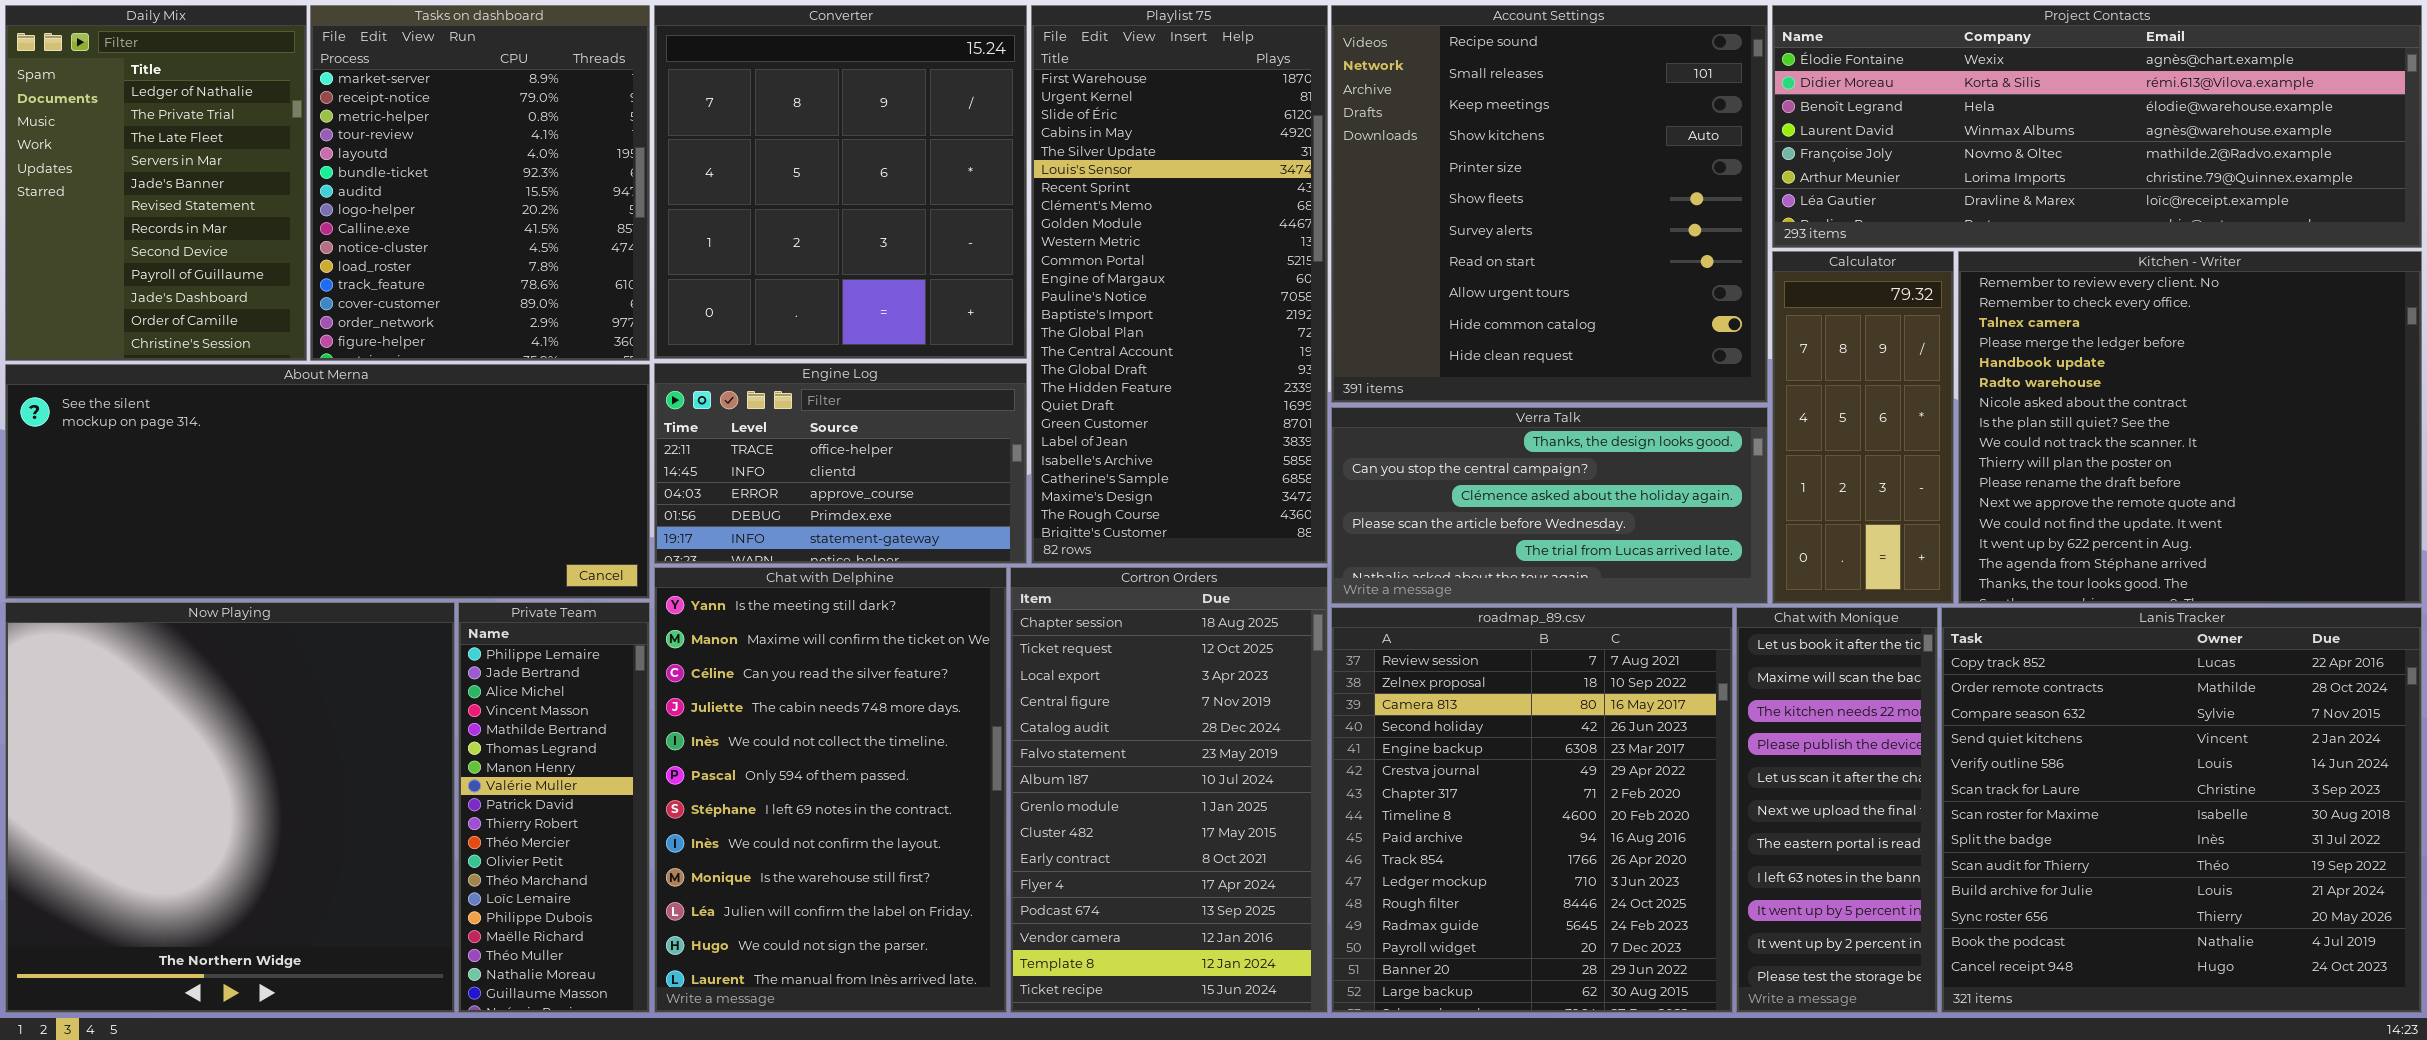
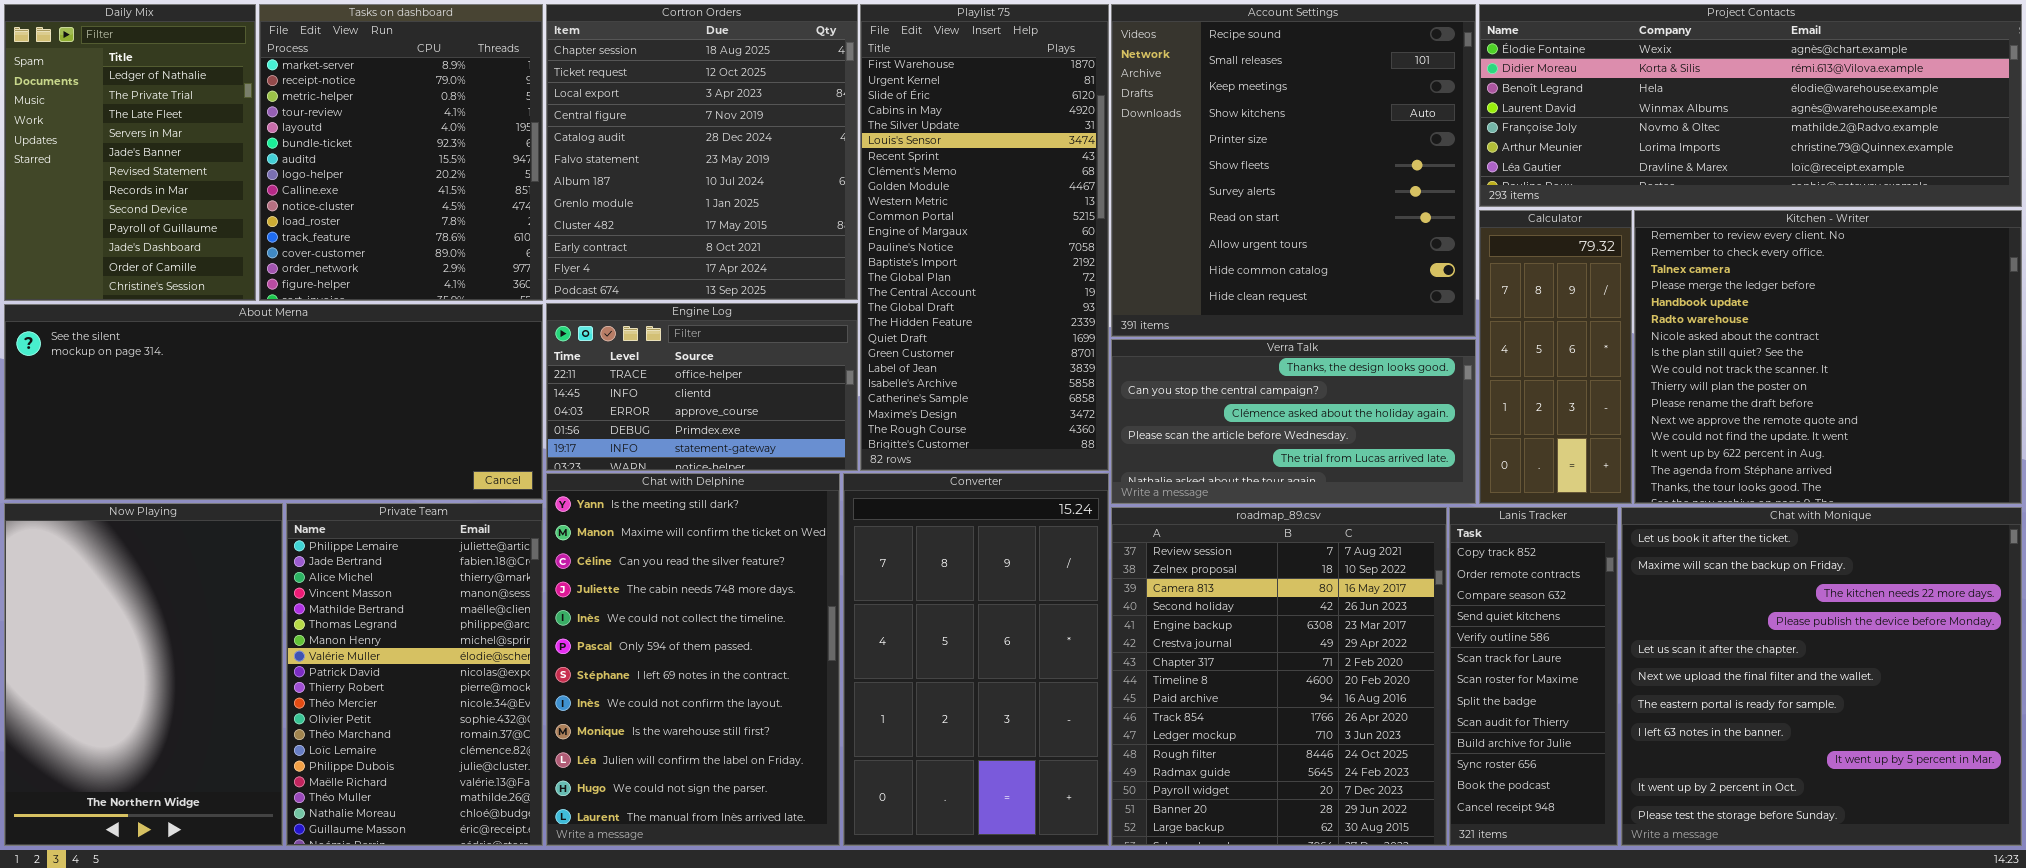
Converter: [654,5,1027,359] -> [843,473,1109,846], moved, resized
Cortron Orders: [1010,567,1328,1013] -> [546,4,858,300], moved, resized
Now Playing: [5,602,455,1013] -> [4,503,283,846], resized
Private Team: [458,602,650,1013] -> [286,503,543,846], resized
Chat with Monique: [1736,607,1938,1013] -> [1621,507,2022,846], moved, resized
Lanis Tracker: [1941,607,2422,1013] -> [1449,507,1618,846], moved, resized

